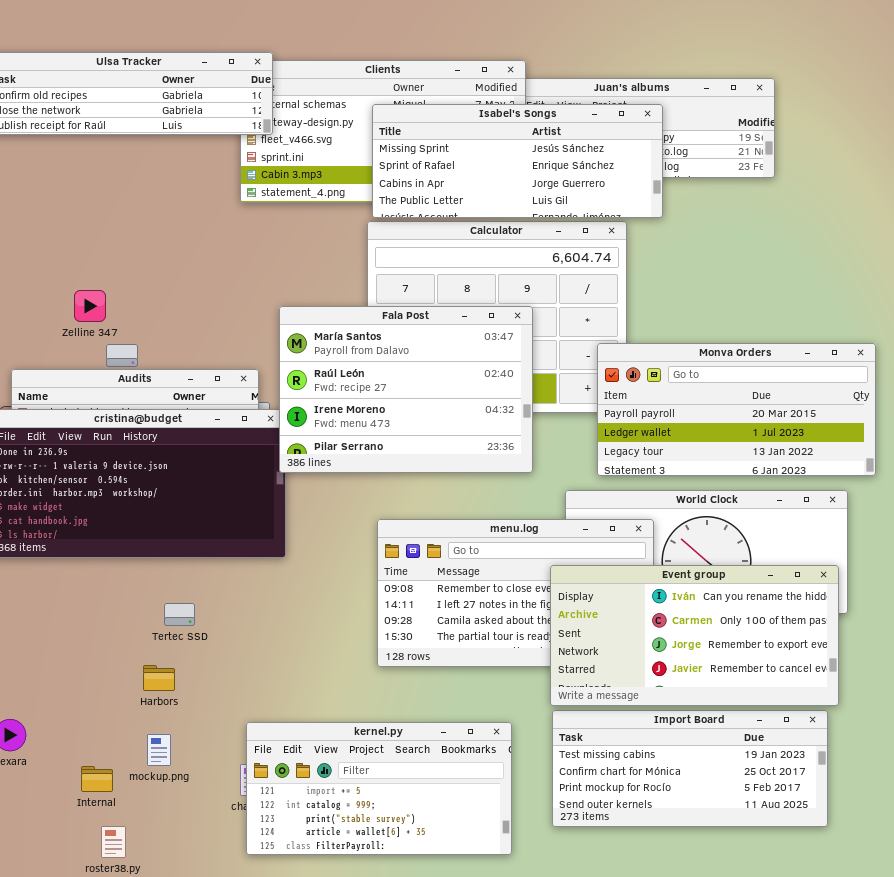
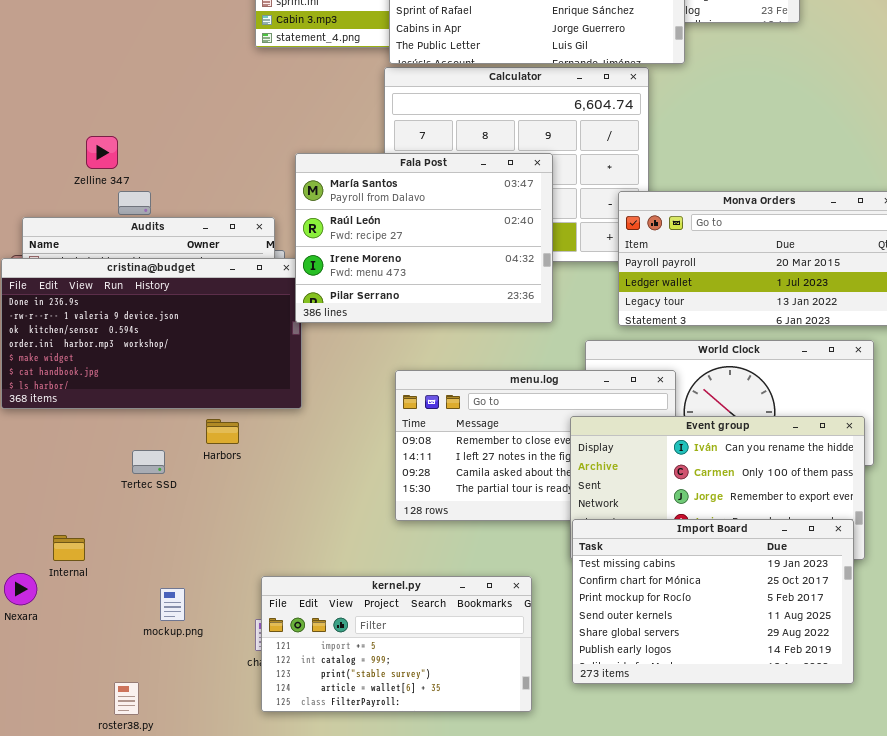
Tertec SSD: [164,603,195,626] -> [132,450,165,474], moved
Harbors: [143,665,175,691] -> [206,419,239,444], moved
Import Board: [552,710,828,827] -> [572,519,854,684], resized
Internal: [81,766,113,792] -> [53,535,85,561], moved

